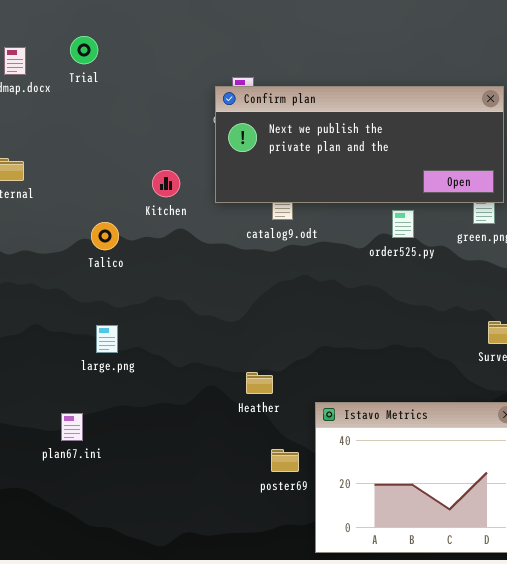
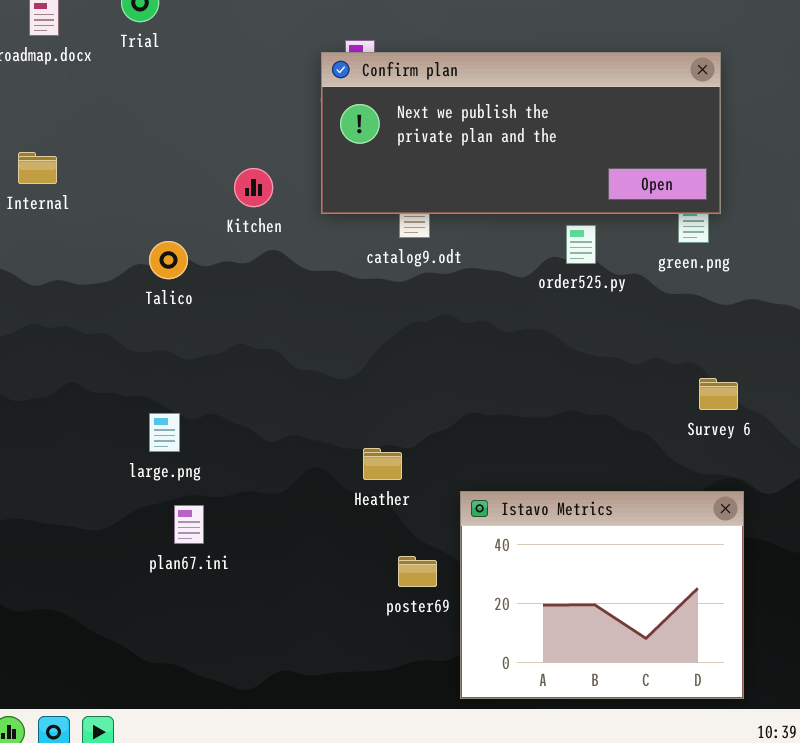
large.png: [96,325,118,353] -> [149,413,180,452], moved
plan67.ini: [61,413,83,441] -> [174,505,204,544], moved

